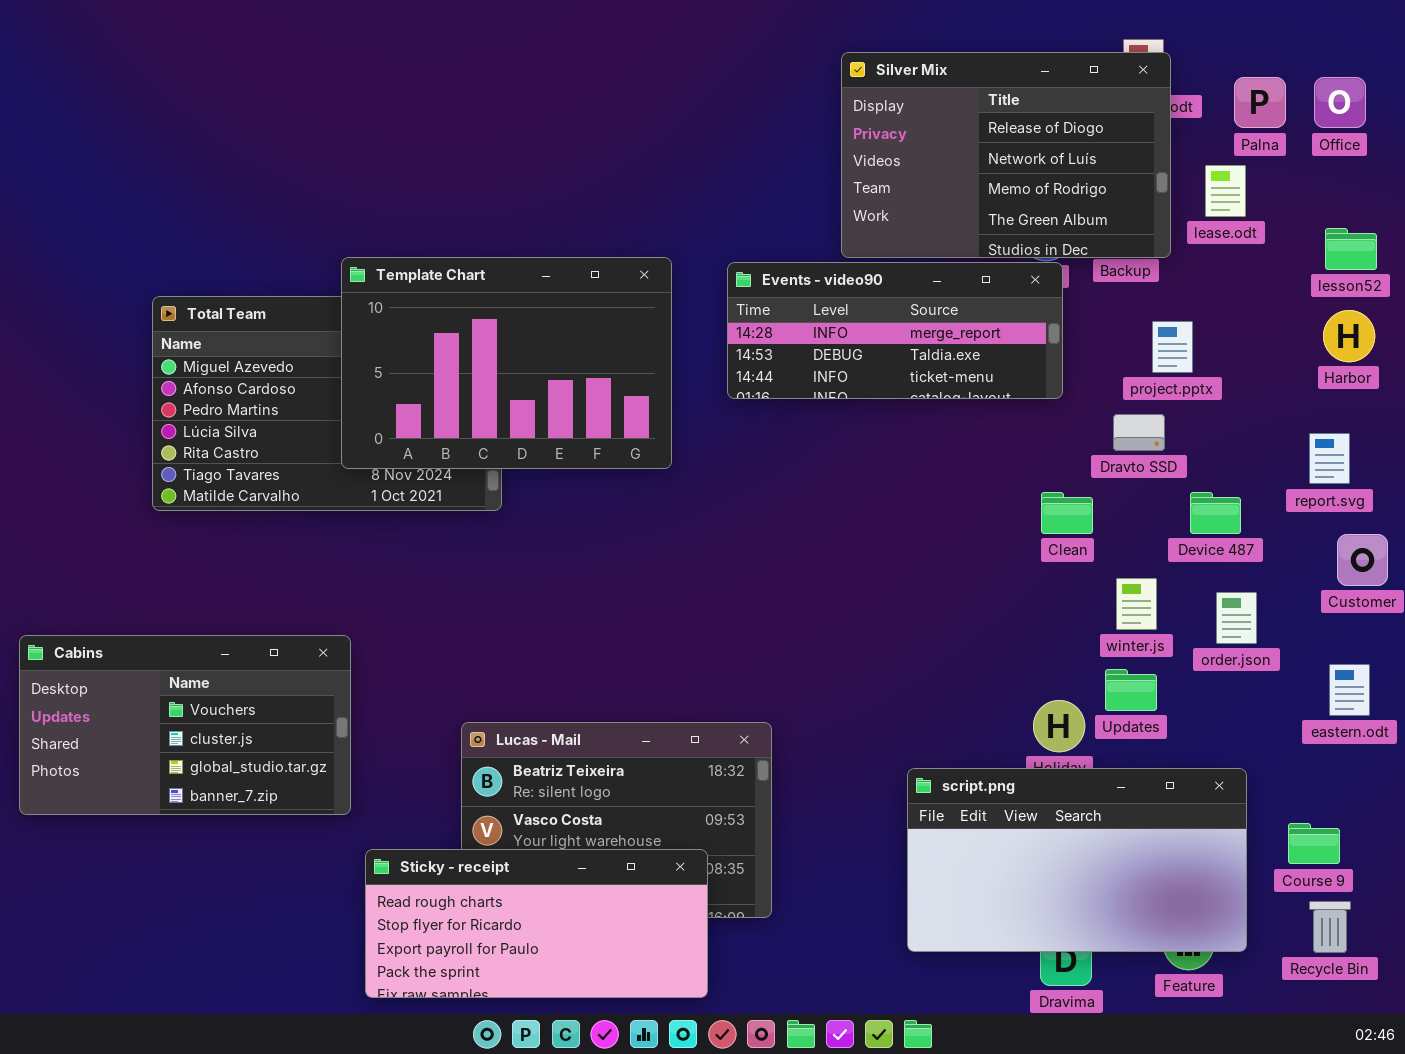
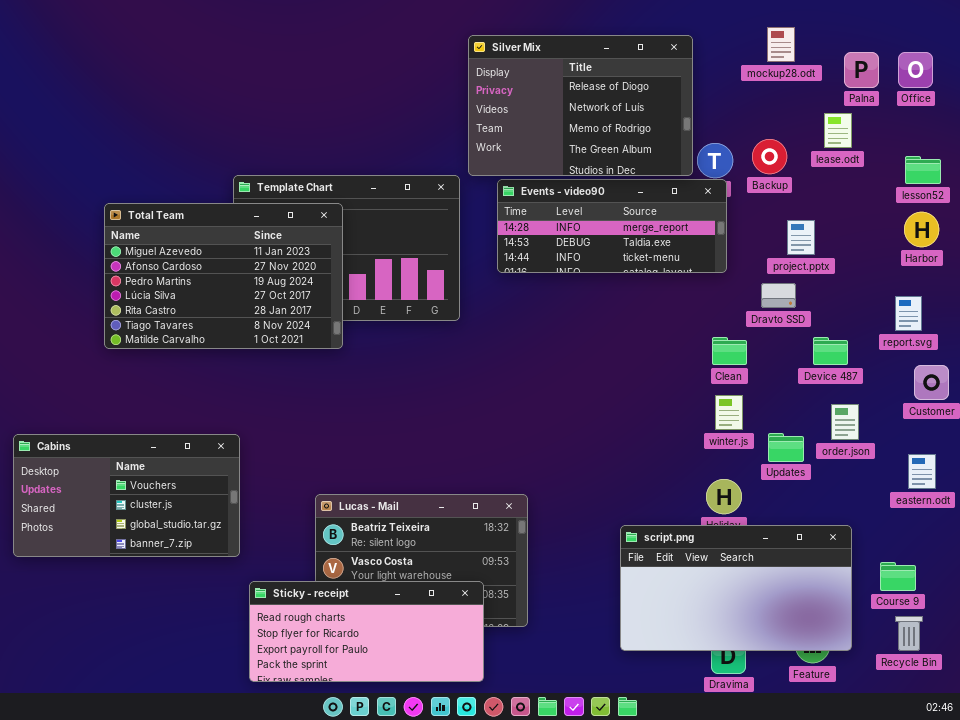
Silver Mix: [841,52,1171,258] -> [468,35,693,176], moved
Total Team: [152,296,502,511] -> [104,203,343,349], raised
winter.js: [1116,578,1157,630] -> [715,395,743,430], moved
Updates: [1105,669,1157,711] -> [768,433,804,462], moved

